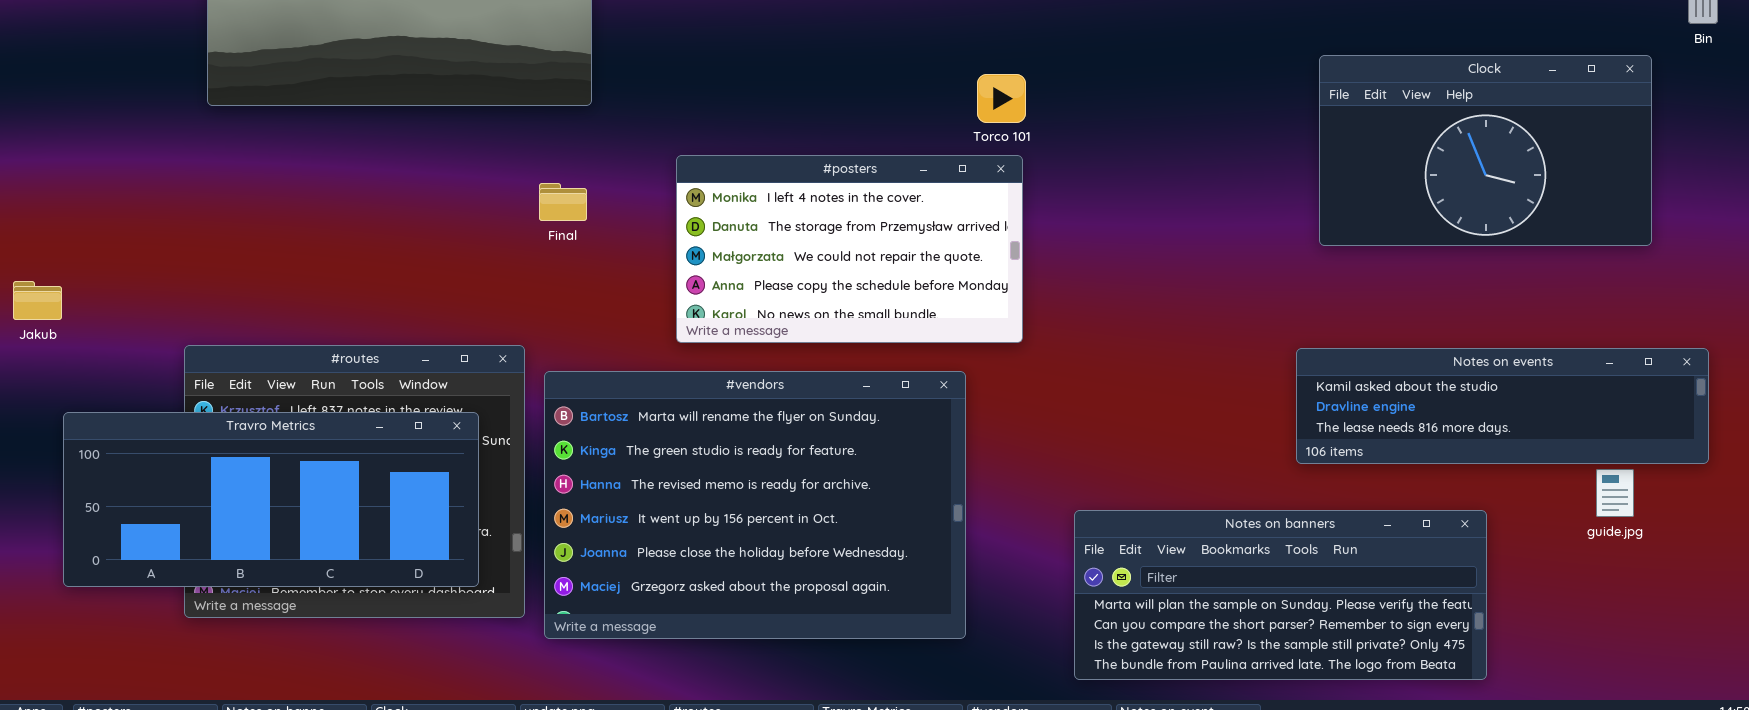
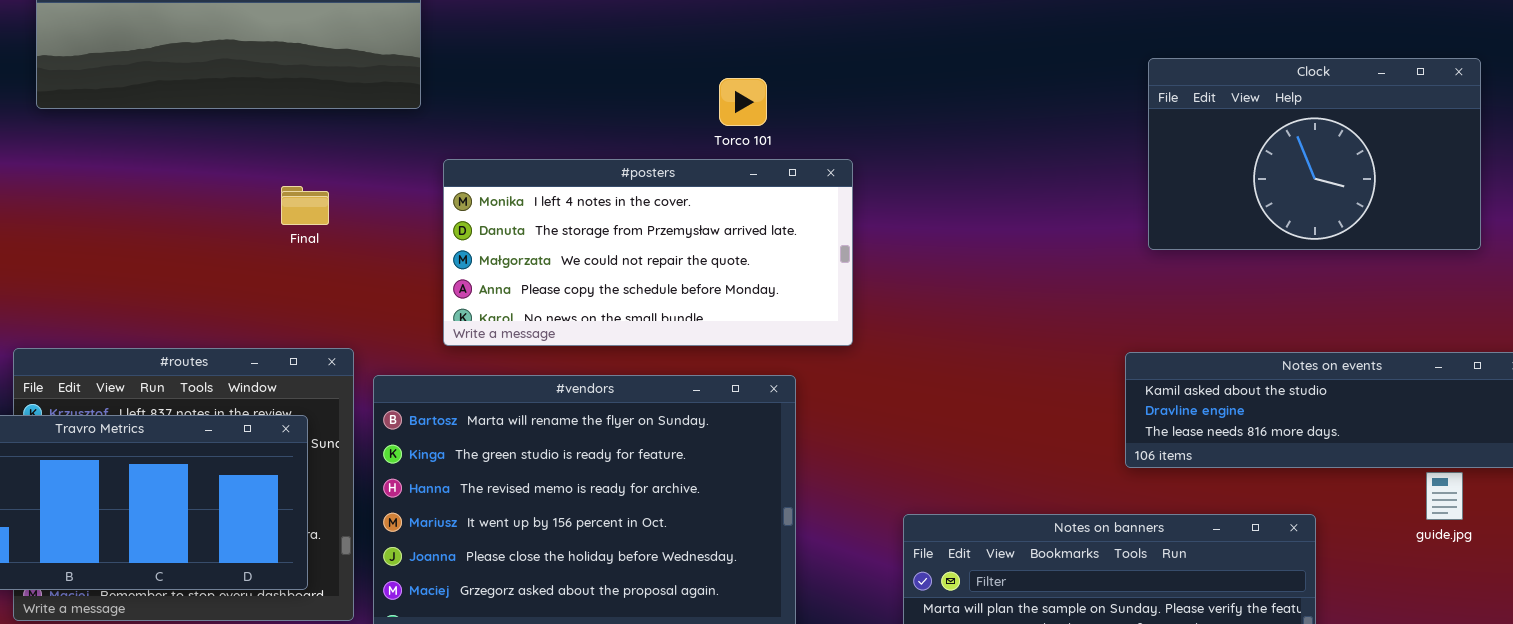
Torco 101: [977,74,1026,123] -> [719,78,767,126], moved
#posters: [676,155,1023,343] -> [443,159,853,346], resized
Final: [539,183,587,221] -> [281,186,329,225], moved

